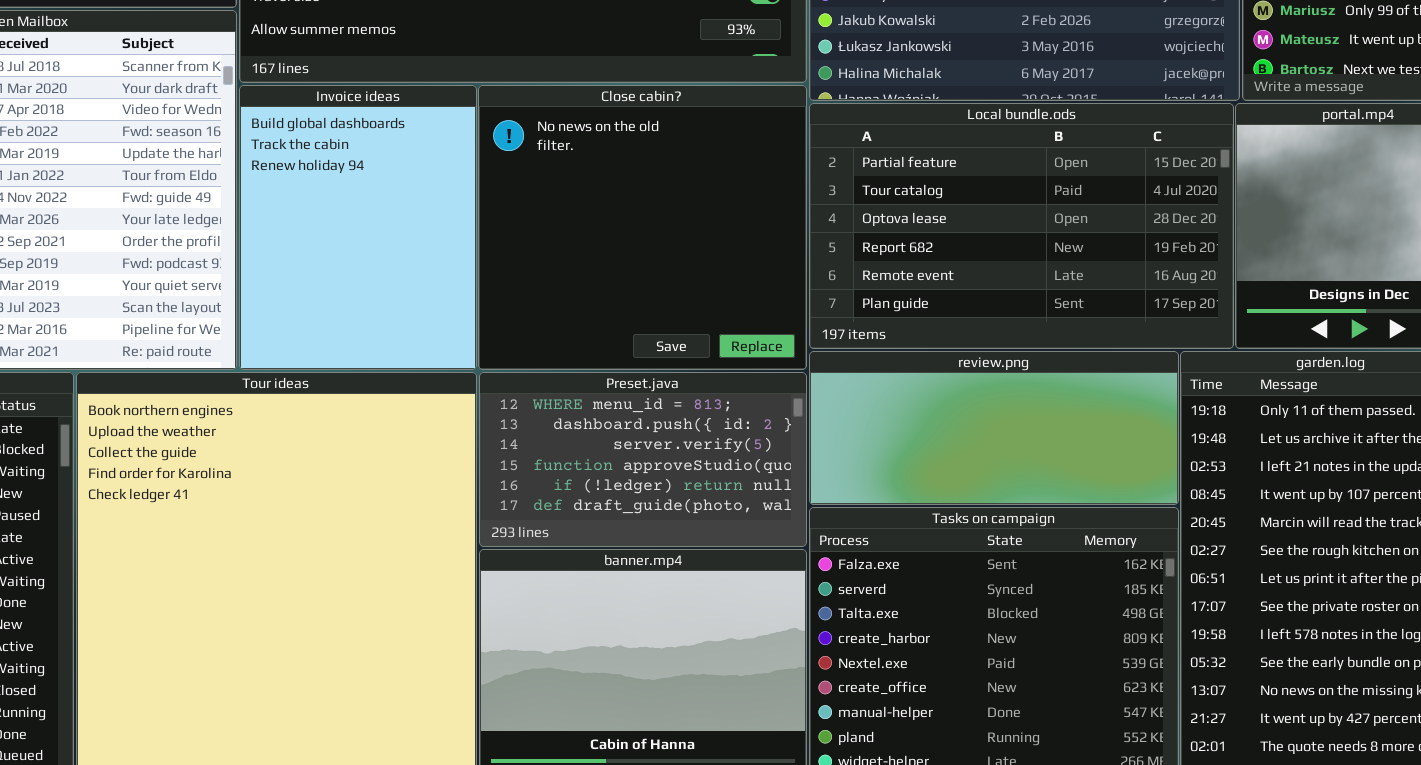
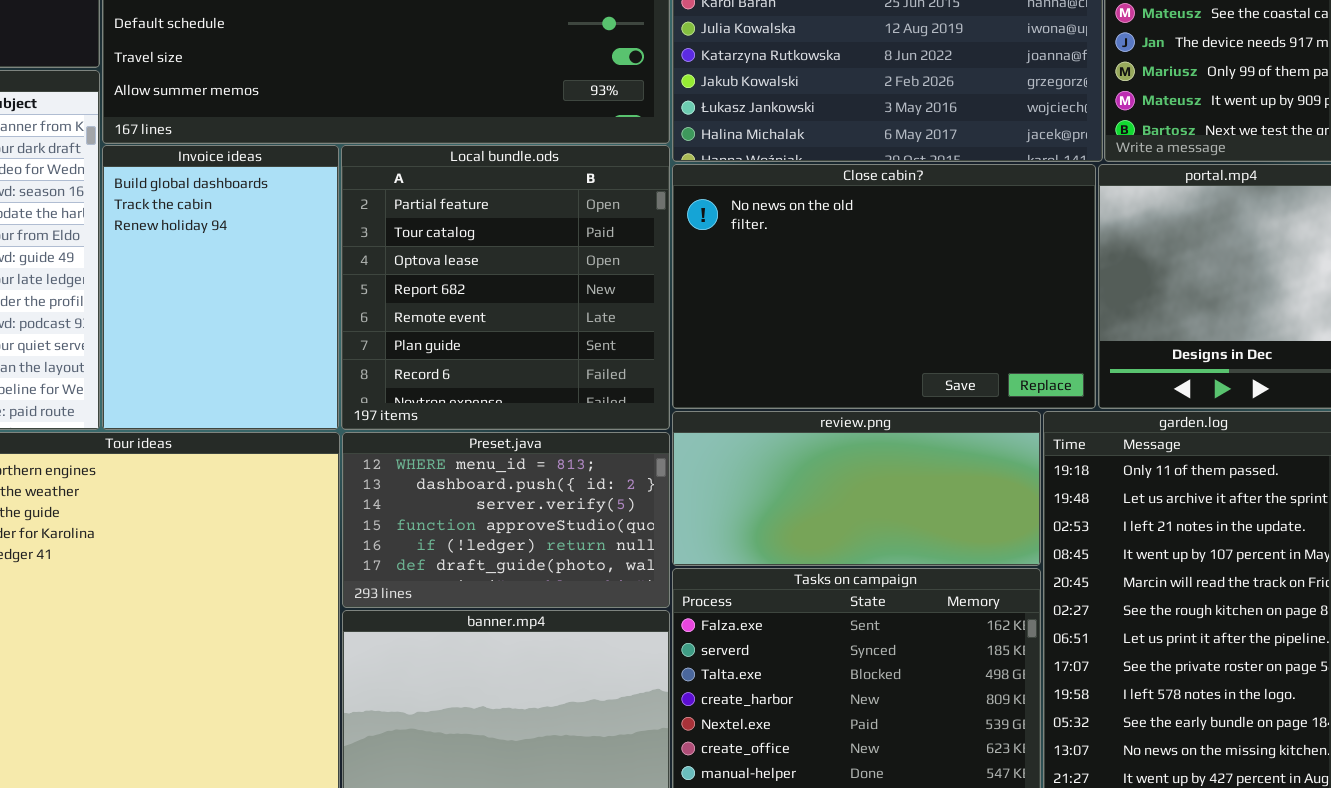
Close cabin?: [478,85,807,370] -> [672,164,1096,409], moved, resized
Local bundle.ods: [809,103,1234,349] -> [341,145,670,430], moved, resized

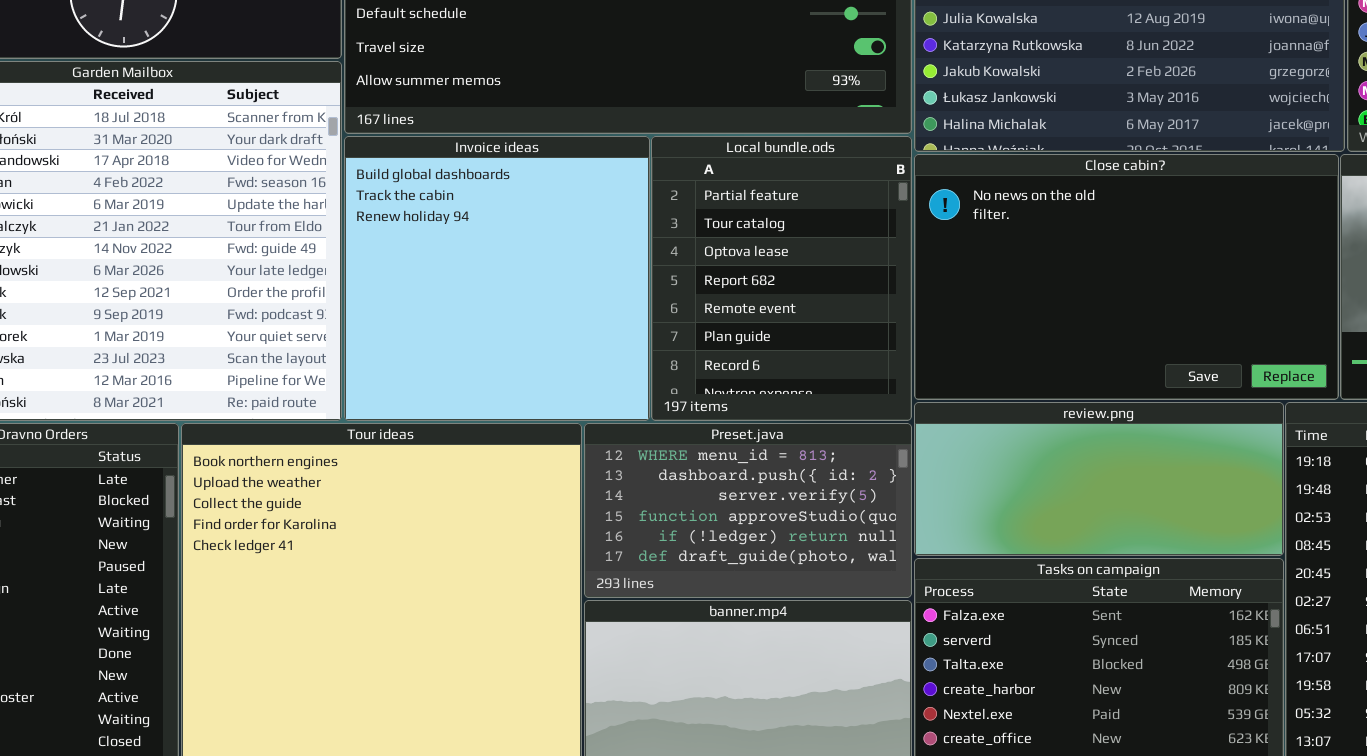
Invoice ideas: [102,145,339,430] -> [344,136,650,421], resized
Local bundle.ods: [341,145,670,430] -> [651,136,912,421], resized

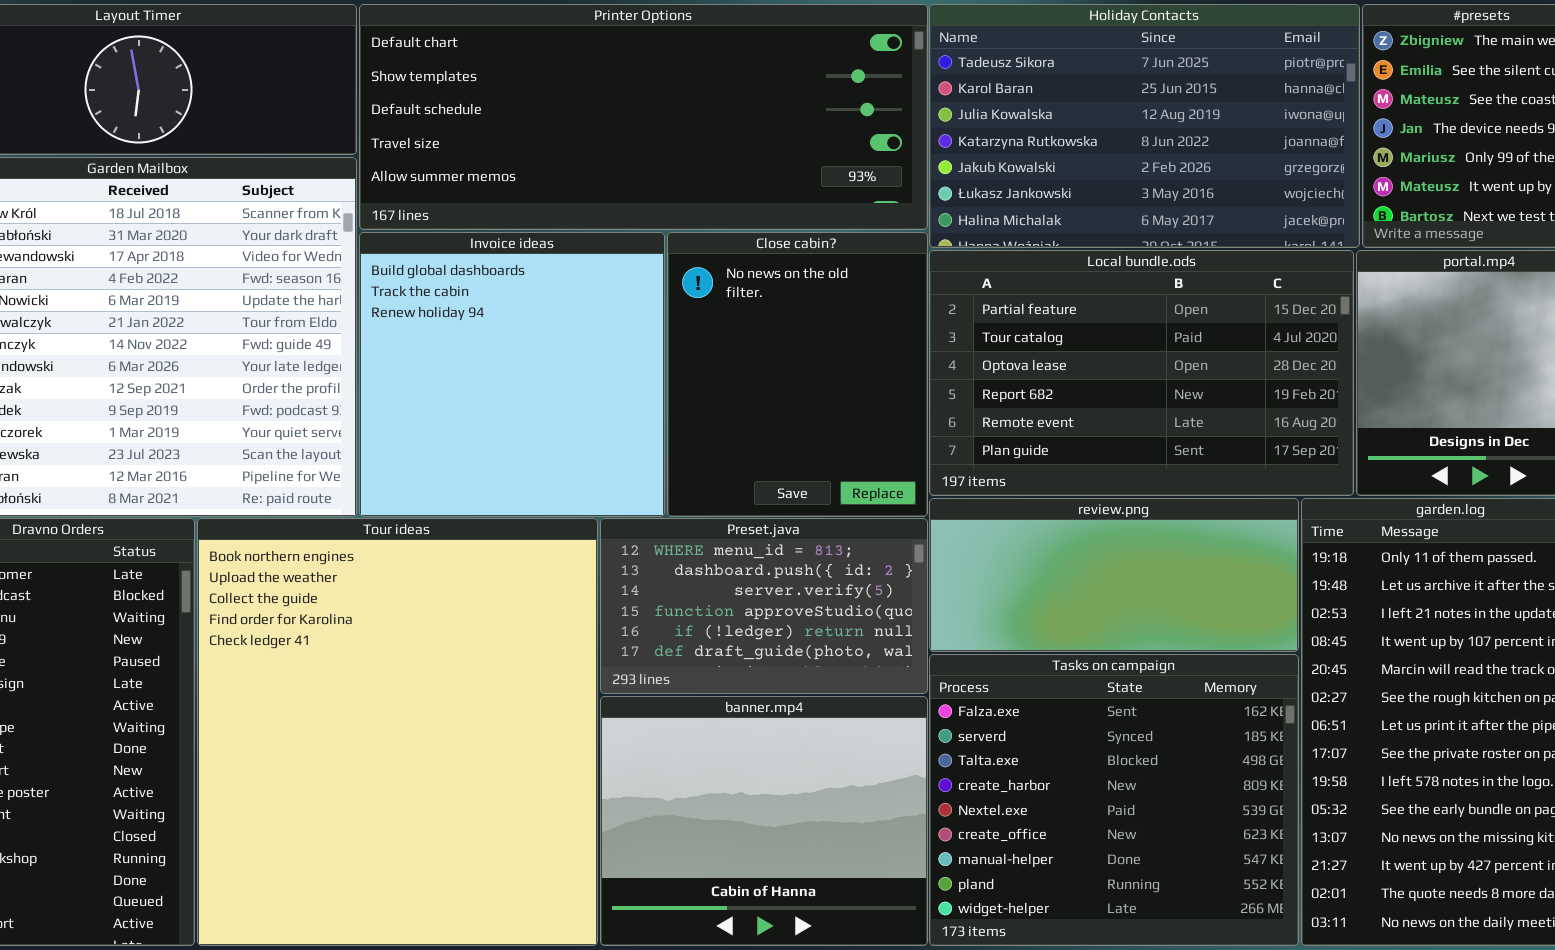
Local bundle.ods: [651,136,912,421] -> [929,250,1354,496], moved, resized
Close cabin?: [914,154,1339,400] -> [667,232,928,517], moved, resized

